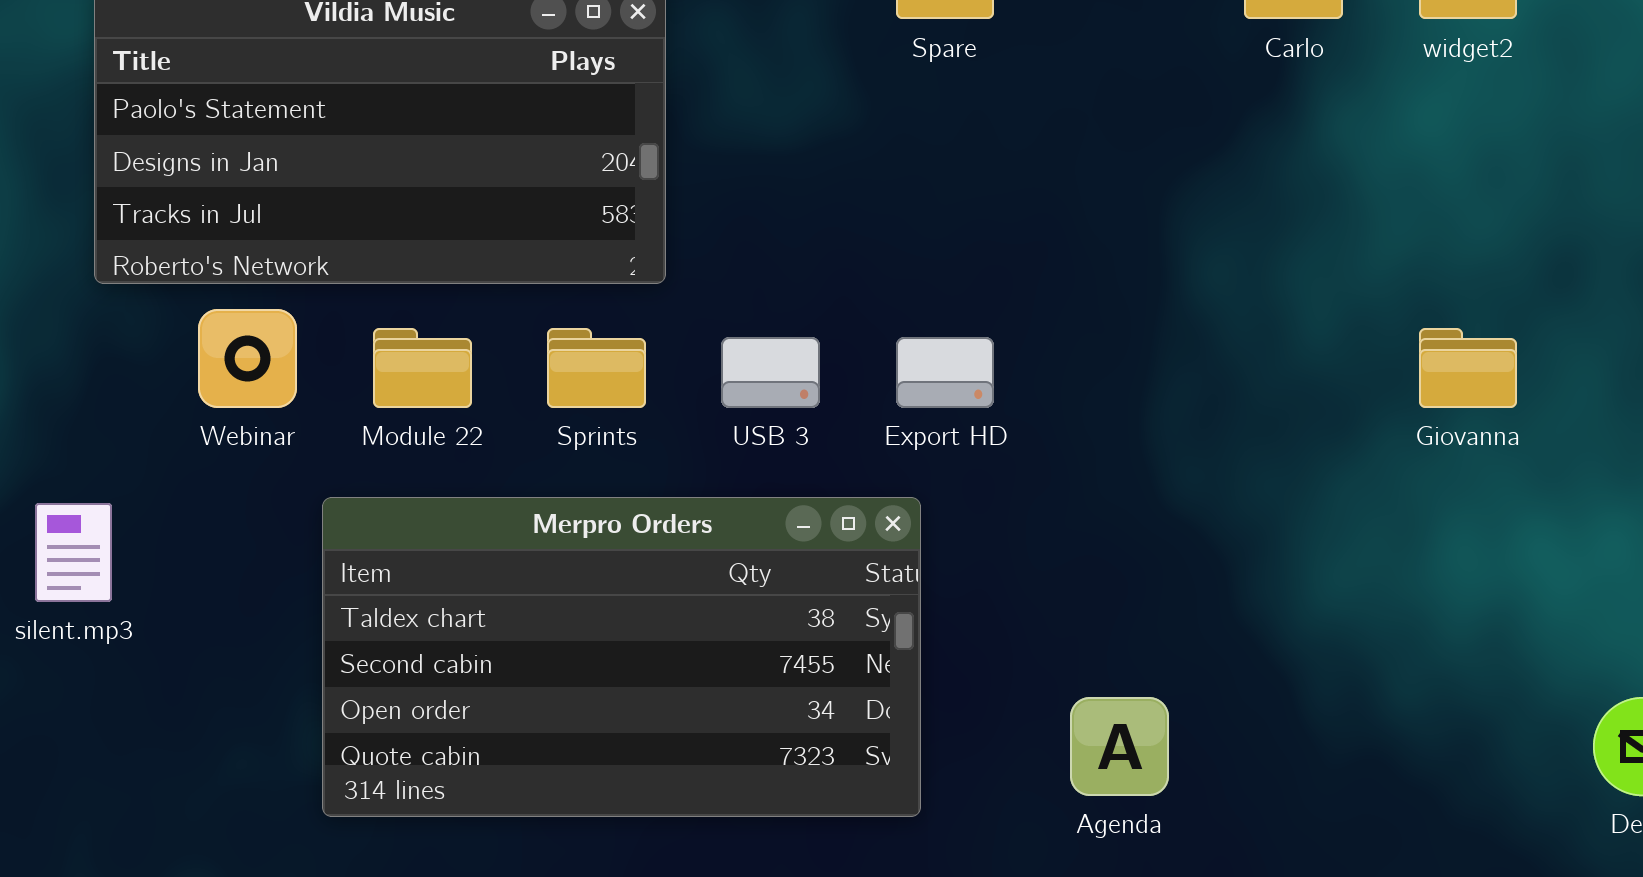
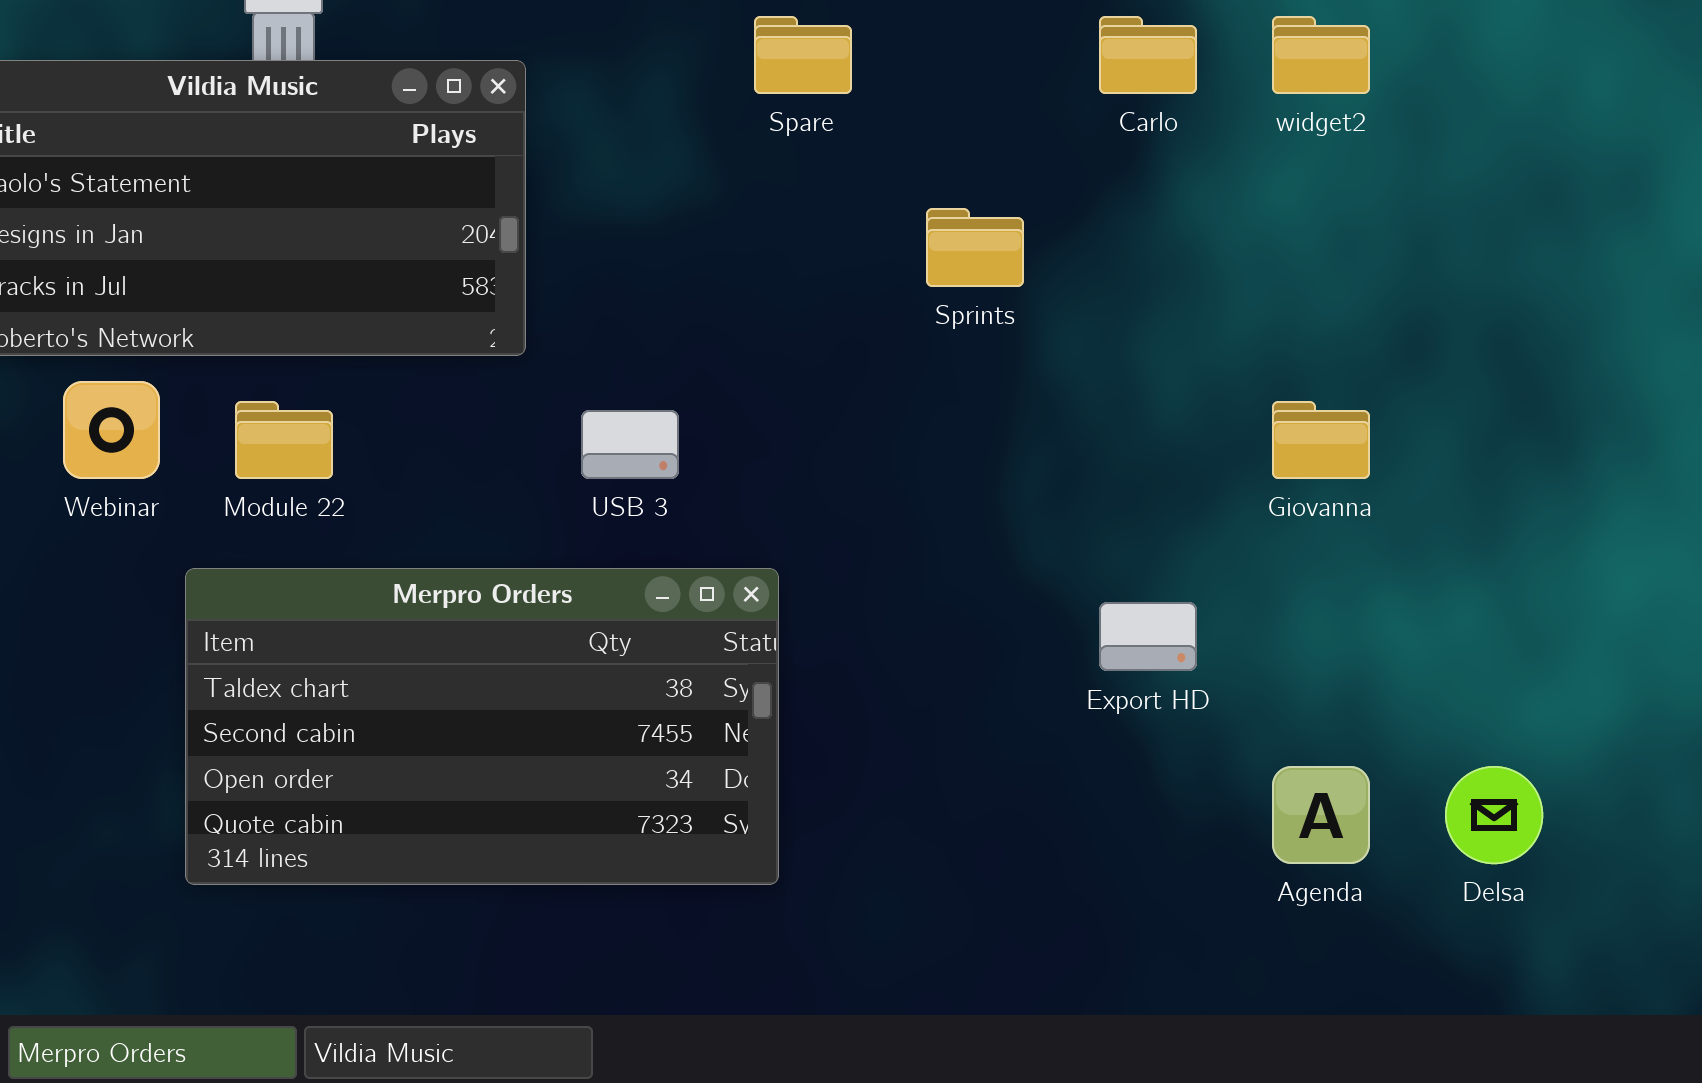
Sprints: [547,328,646,408] -> [926,208,1024,287], moved
Export HD: [896,337,994,408] -> [1099,602,1197,671], moved
Agenda: [1070,697,1169,796] -> [1272,766,1370,864], moved

